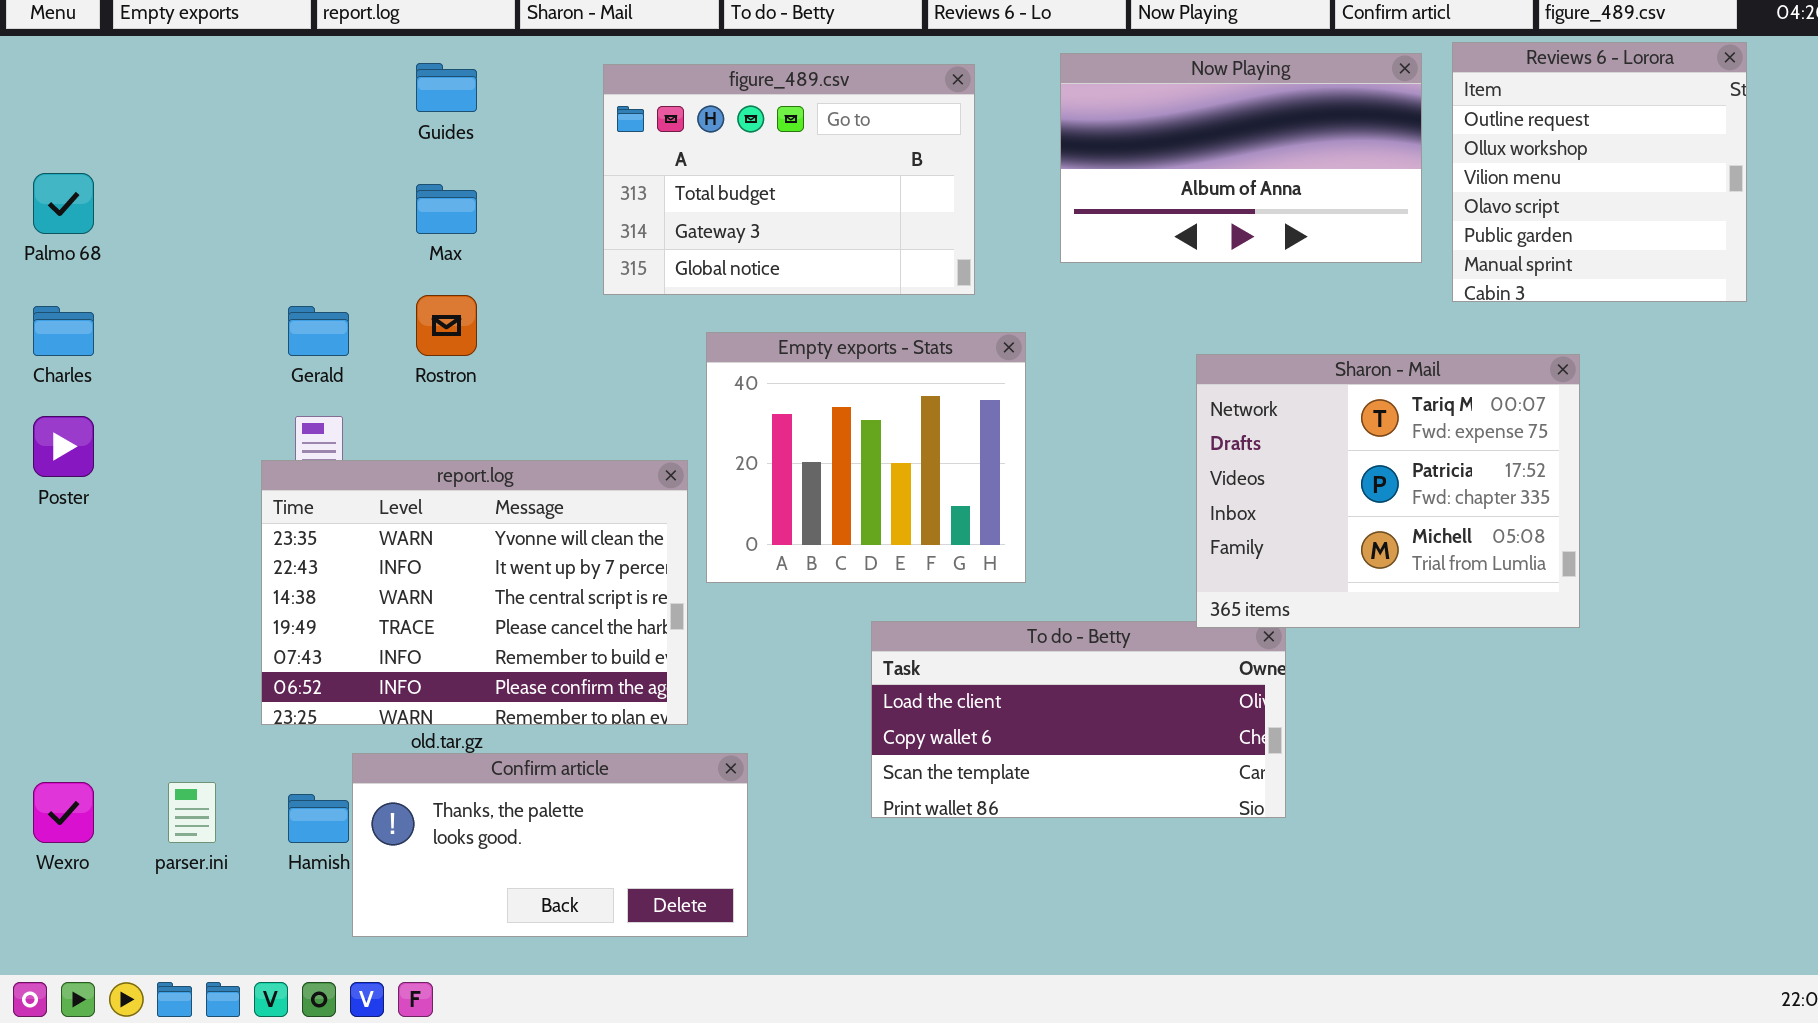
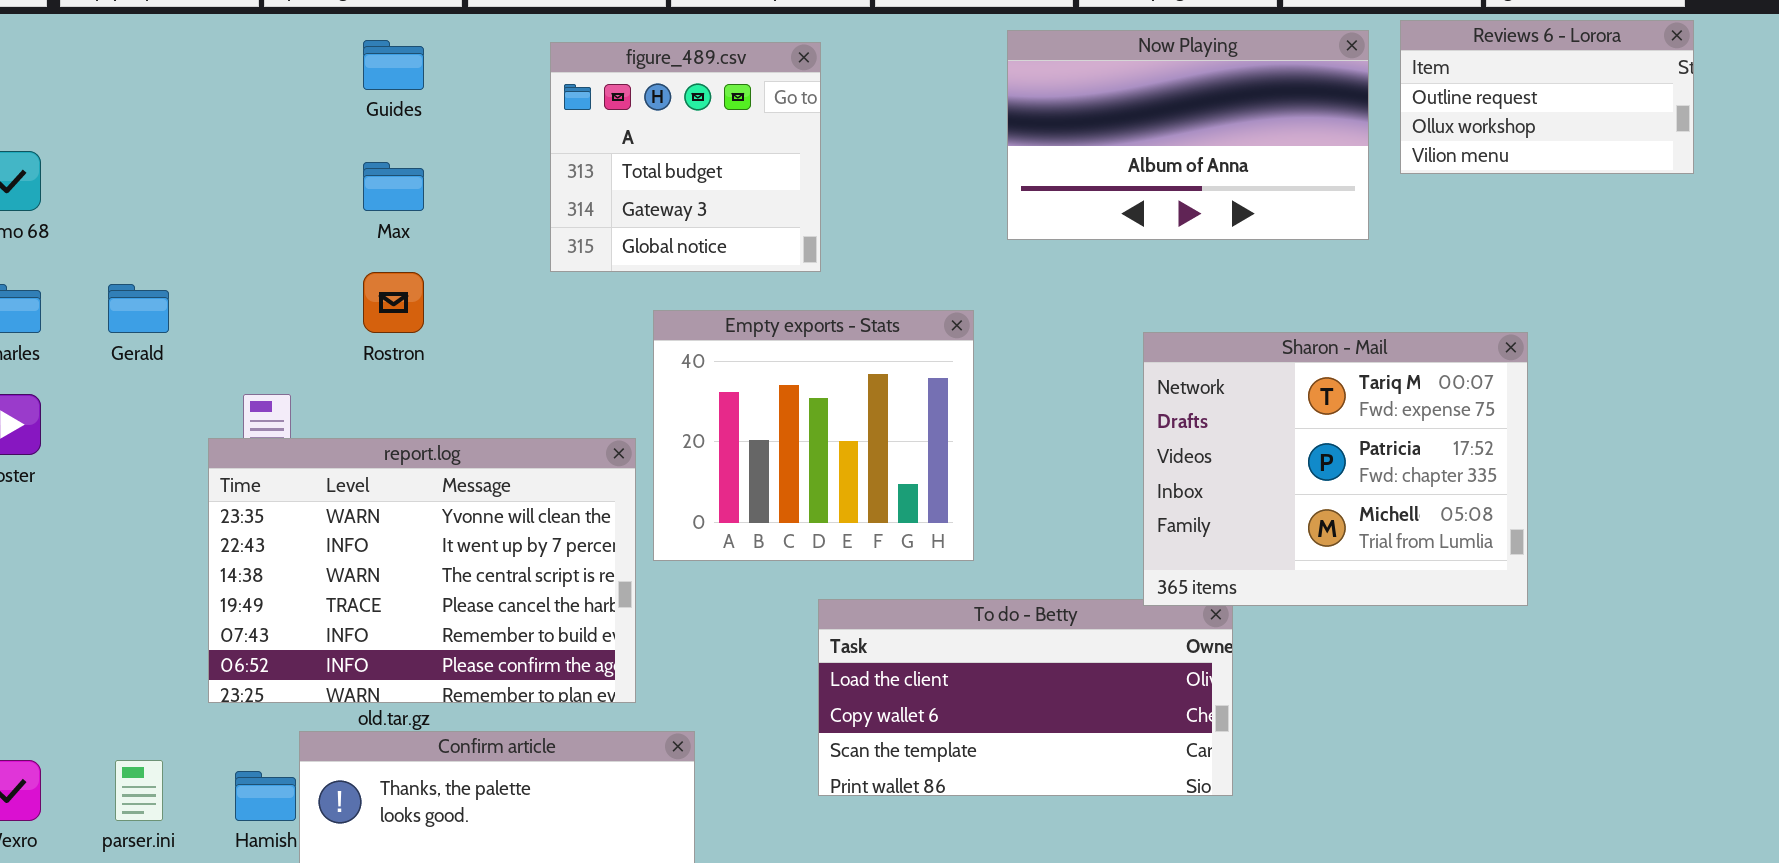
Reviews 6 - Lorora: [1452,42,1747,302] -> [1400,20,1694,174], resized
figure_489.csv: [603,64,975,295] -> [550,42,821,272], resized
Gerald: [288,306,349,356] -> [108,284,169,333], moved

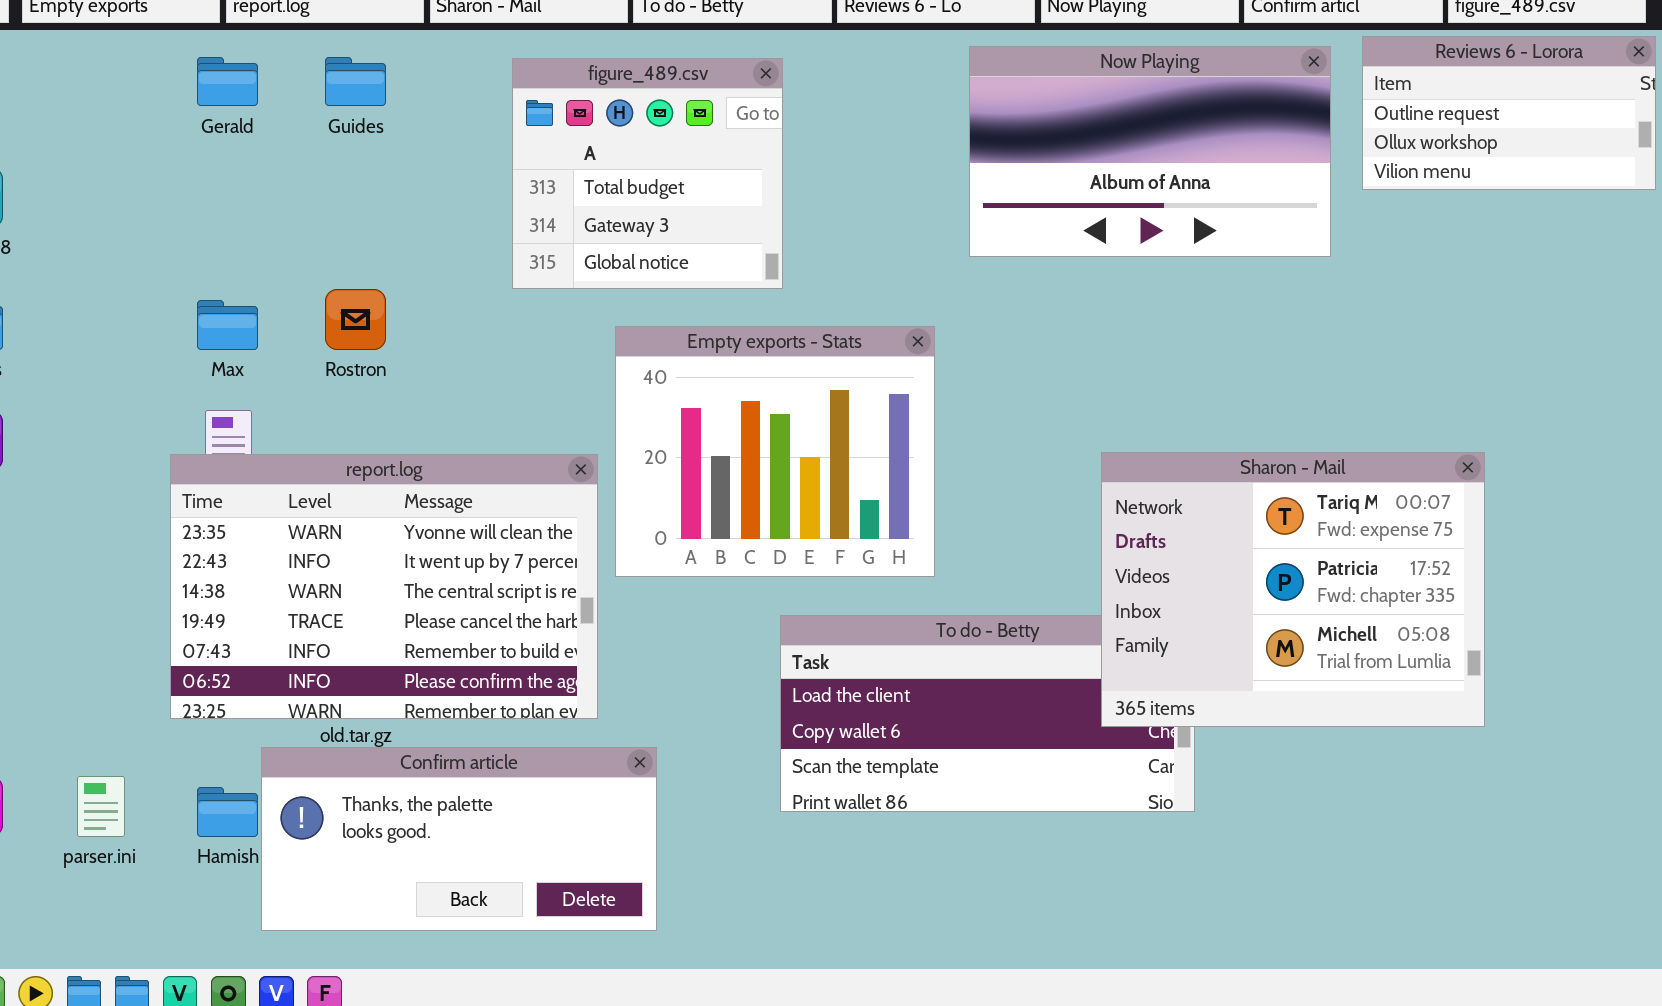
Max: [363,162,424,211] -> [197,300,258,350], moved
Gerald: [108,284,169,333] -> [197,57,258,106], moved
Sharon - Mail: [1143,332,1528,606] -> [1101,452,1485,727], moved

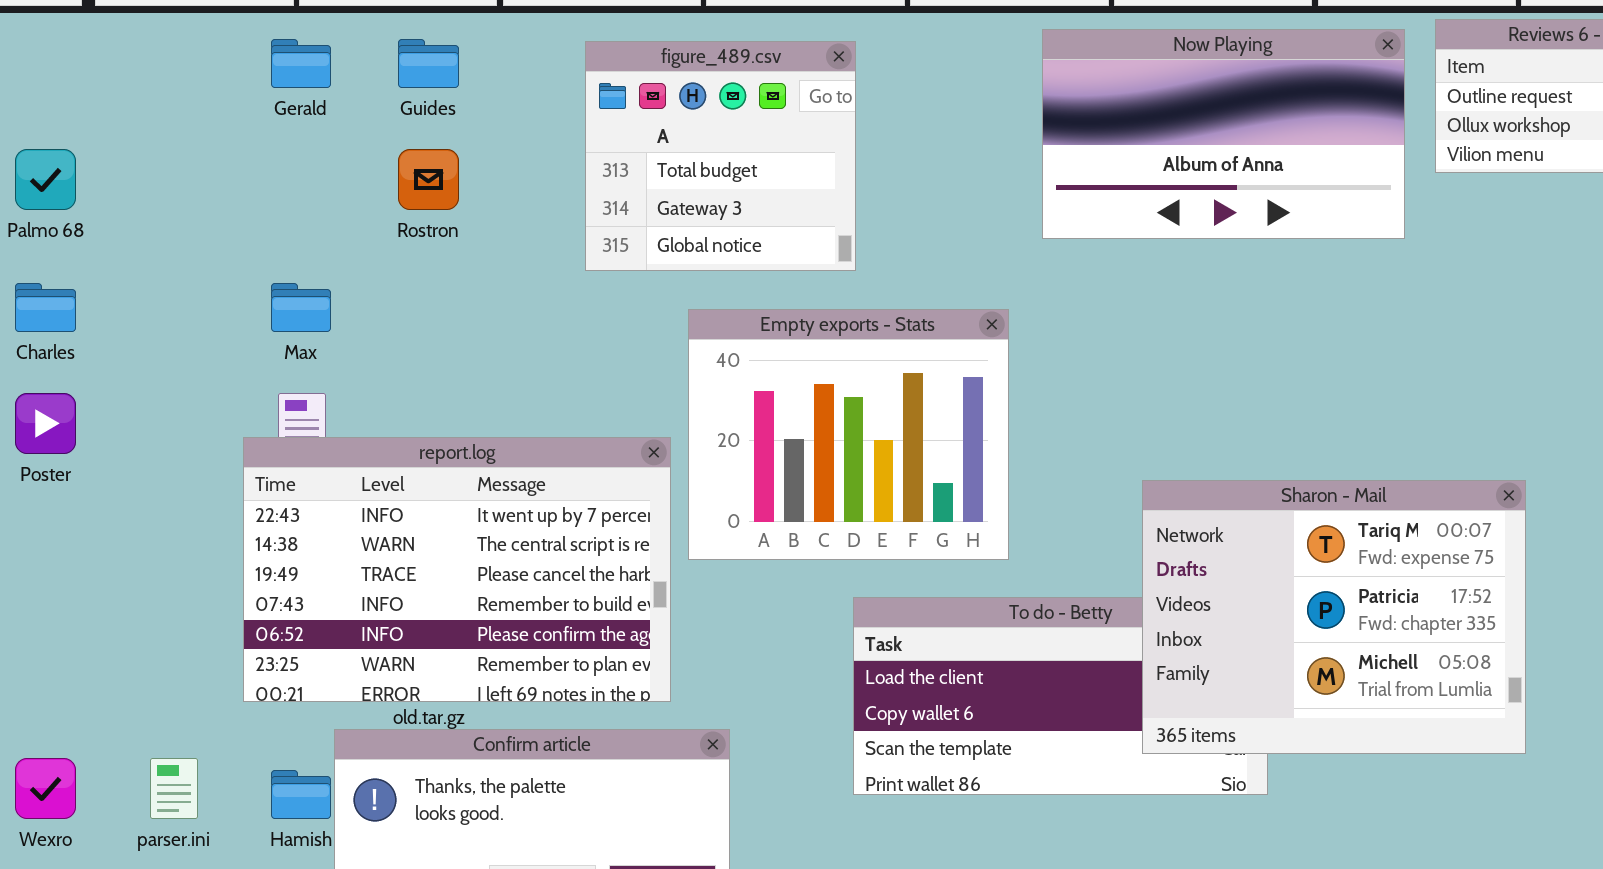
Rostron: [325,289,386,350] -> [398,149,459,210], moved
Sharon - Mail: [1101,452,1485,727] -> [1142,480,1526,754], moved
report.log: [170,454,598,719] -> [243,437,671,702], scrolled down 1 row

